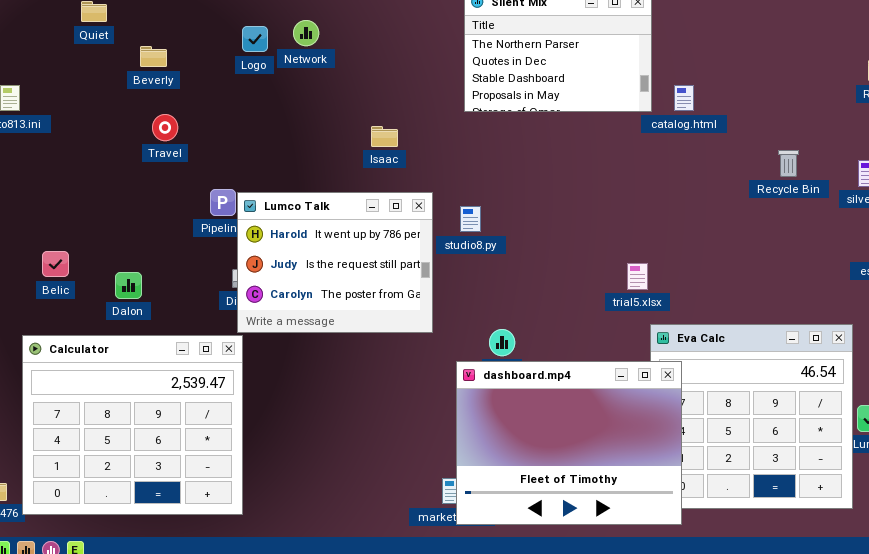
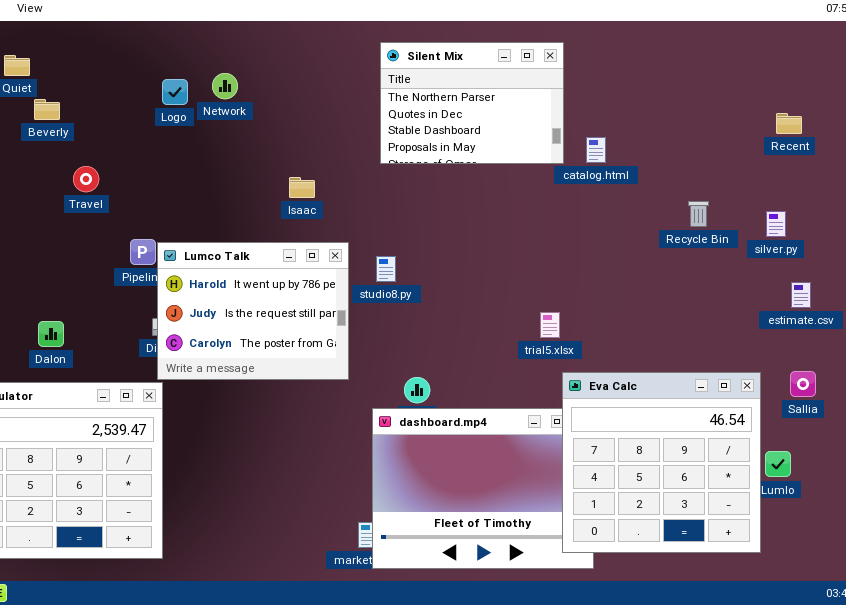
Beverly: [140,46,167,67] -> [34,99,60,120], moved
Eva Calc: [650,324,853,509] -> [562,372,761,553], raised

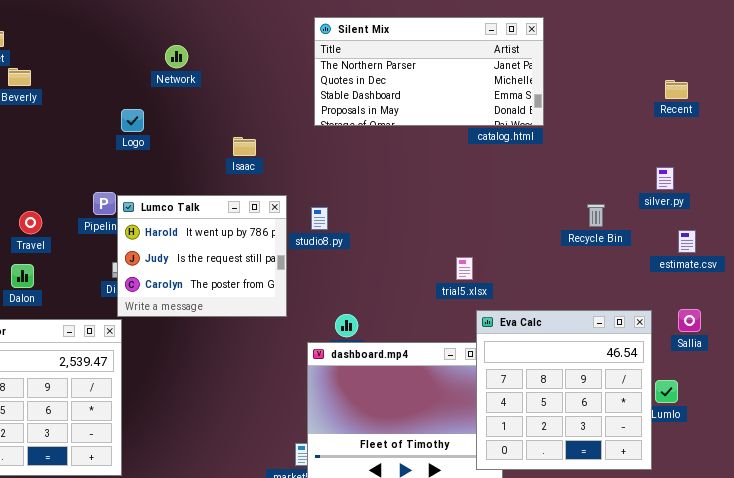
Silent Mix: [380,42,564,164] -> [314,17,544,126], resized
Logo: [162,79,188,105] -> [121,109,144,132], moved
Travel: [73,166,99,192] -> [19,211,42,234], moved
Recycle Bin: [688,201,709,227] -> [587,204,605,227], moved

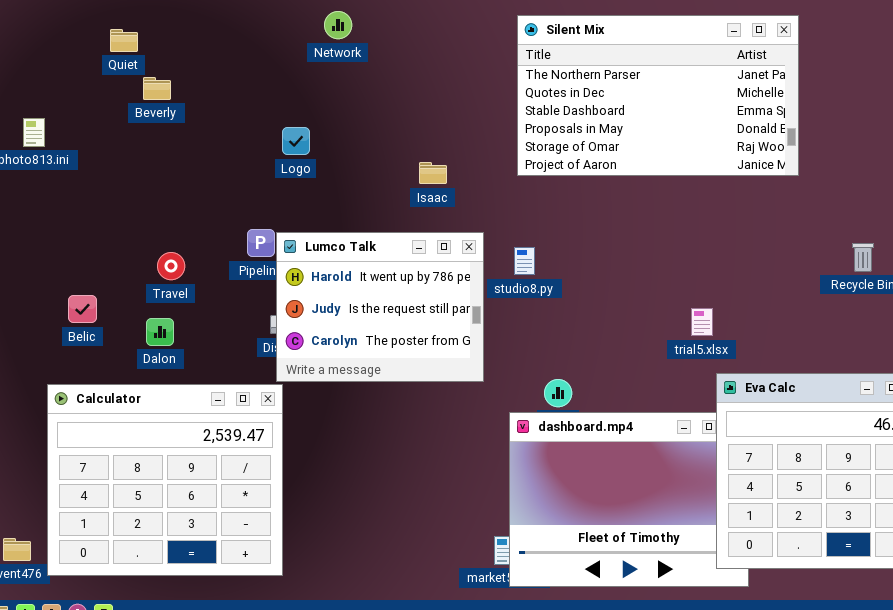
Silent Mix: [314,17,544,126] -> [517,15,799,176], resized
Network: [165,45,188,68] -> [324,11,352,39], moved

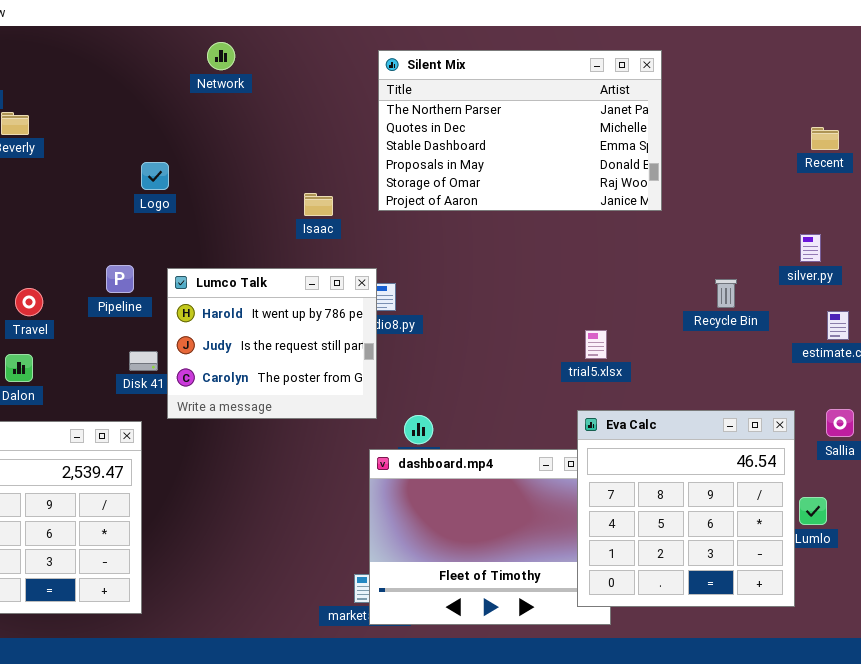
Network: [324,11,352,39] -> [207,42,235,70], moved
Isaac: [419,162,447,184] -> [304,193,333,216], moved
Lumco Talk: [276,232,484,382] -> [167,268,377,419], moved
trial5.xlsx: [691,308,713,336] -> [585,330,607,359], moved

